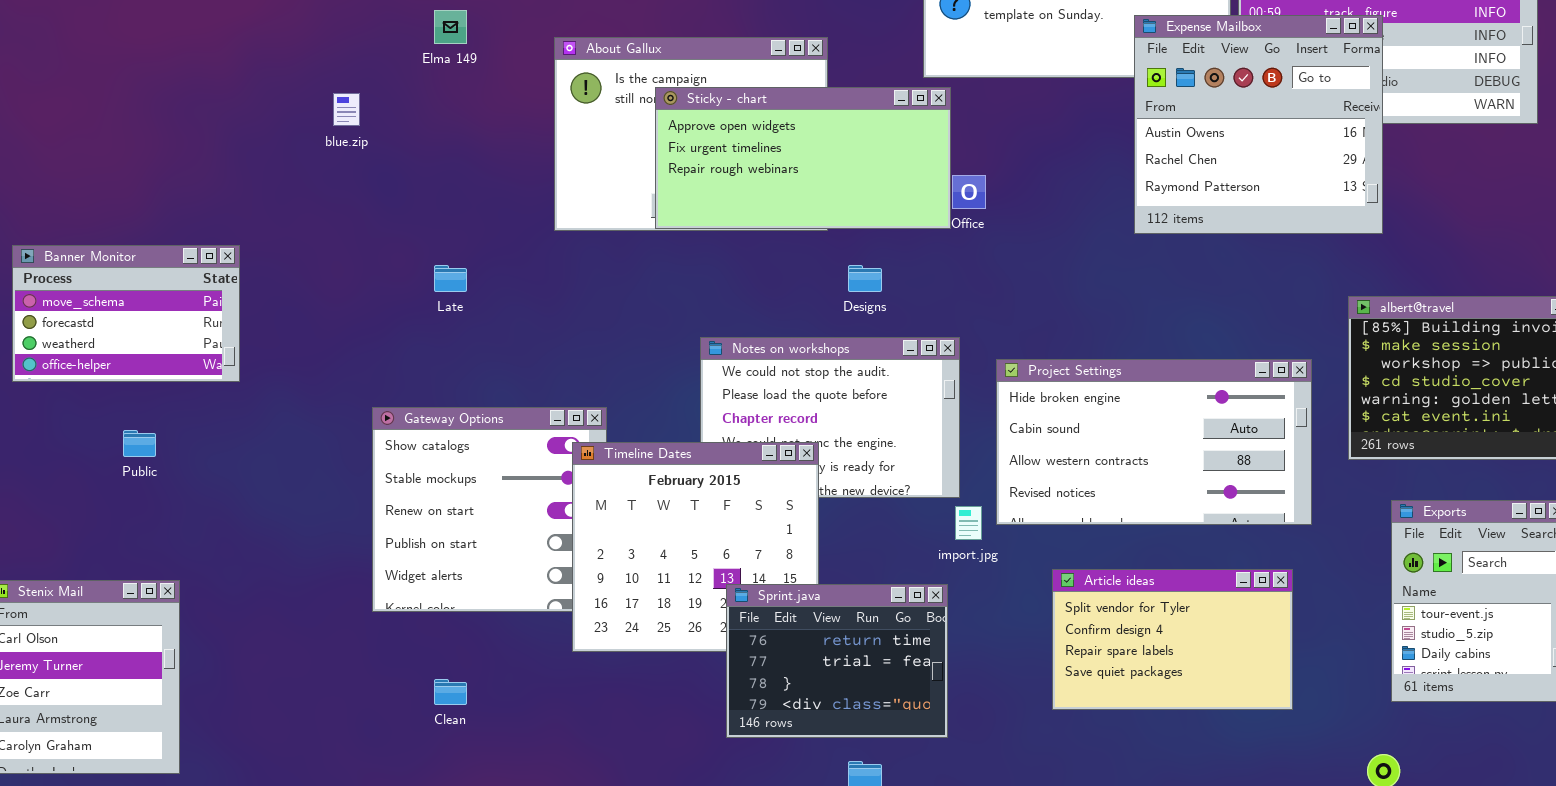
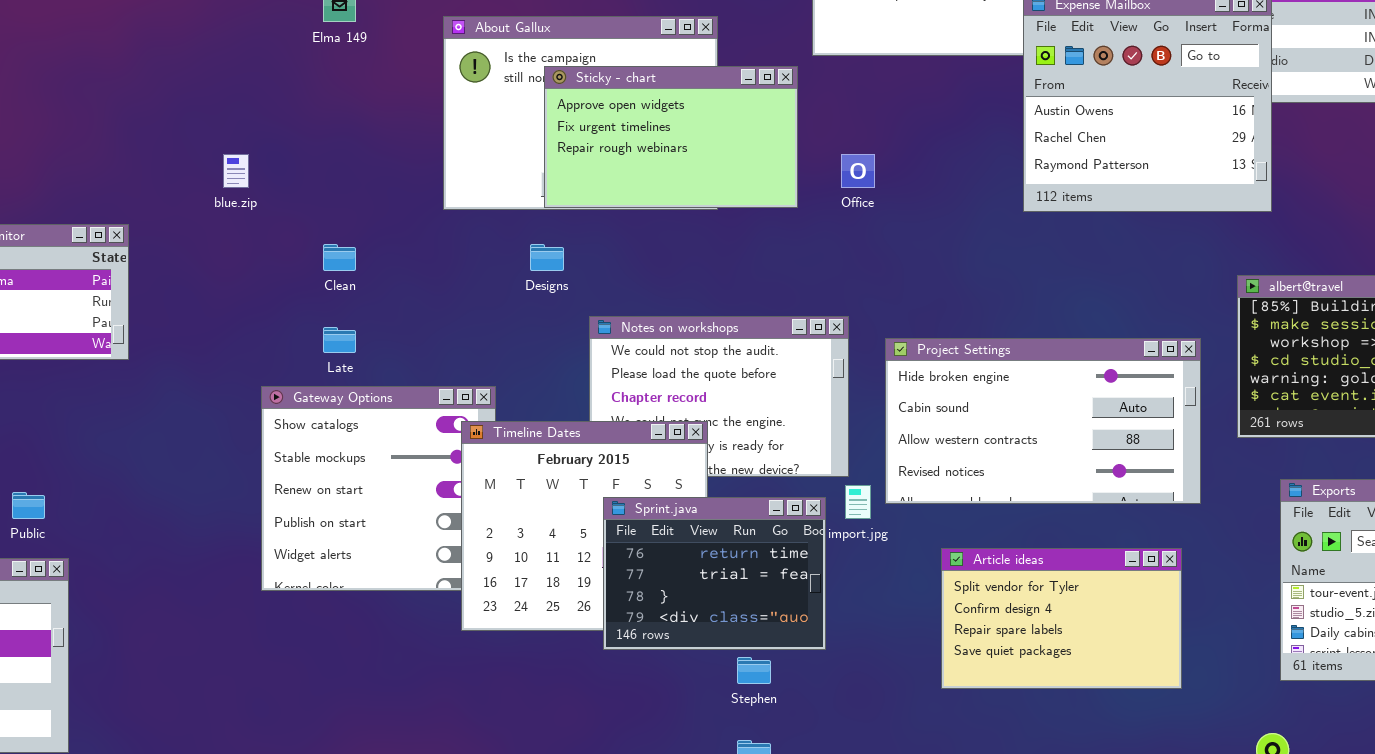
Sticky - chart: [655,87,951,229] -> [544,66,798,208], resized
blue.zip: [333,93,360,126] -> [223,154,249,188], moved
Late: [434,265,467,292] -> [323,327,356,353], moved
Designs: [848,265,882,292] -> [530,244,564,271], moved
Public: [123,430,156,457] -> [12,492,45,519], moved
Sprint.java: [726,584,948,738] -> [603,497,826,650], moved
Clean: [434,679,467,705] -> [323,244,356,271], moved

